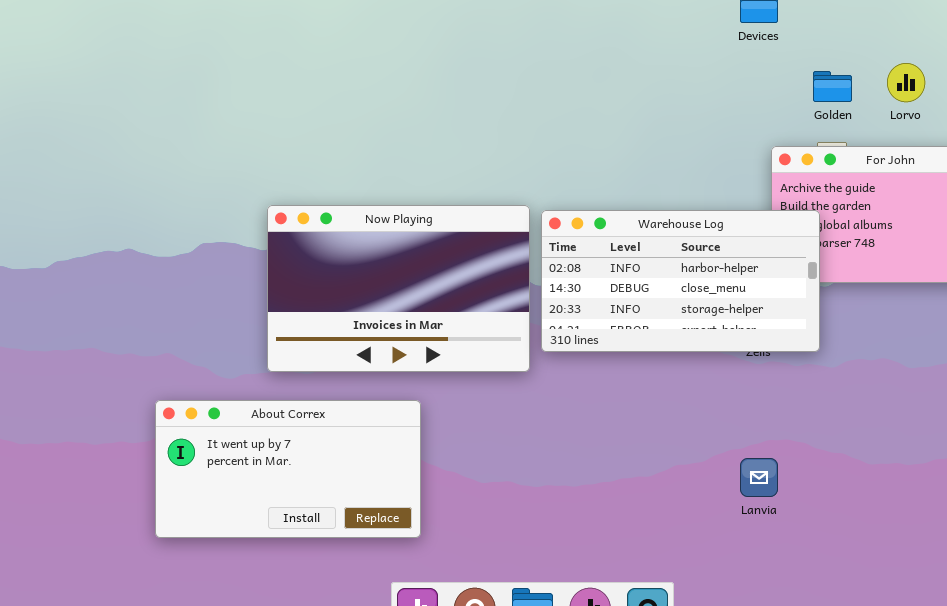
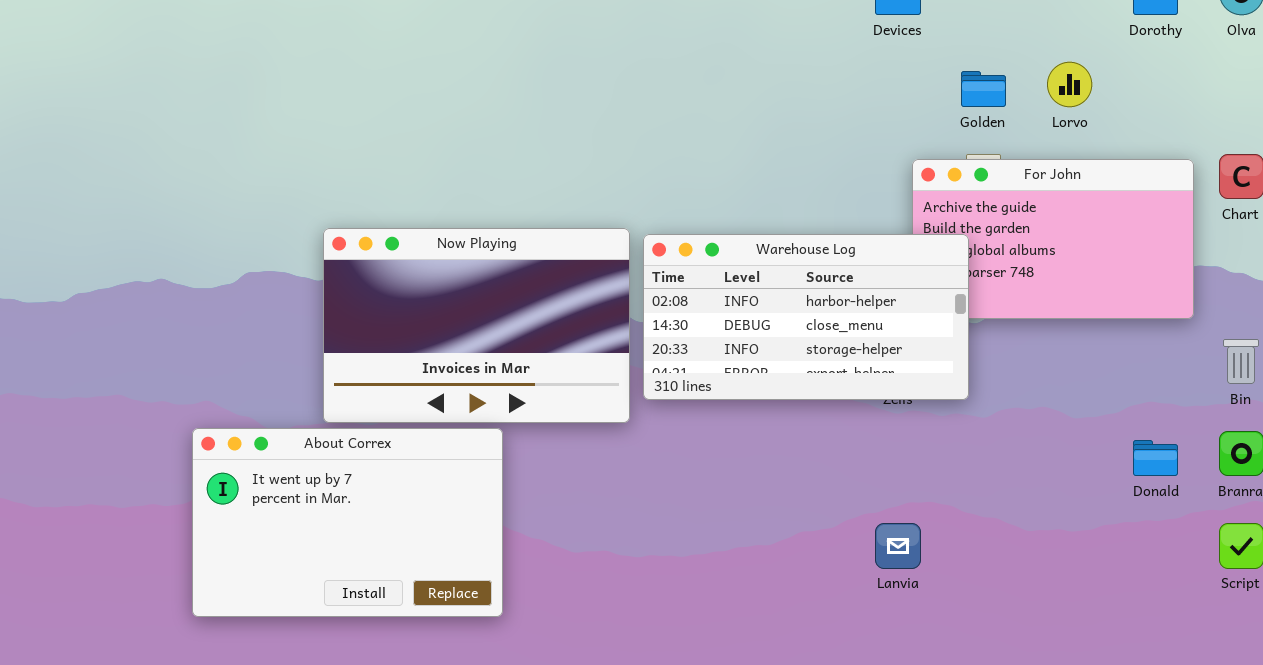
About Correx: [155,400,421,538] -> [192,428,503,617], resized

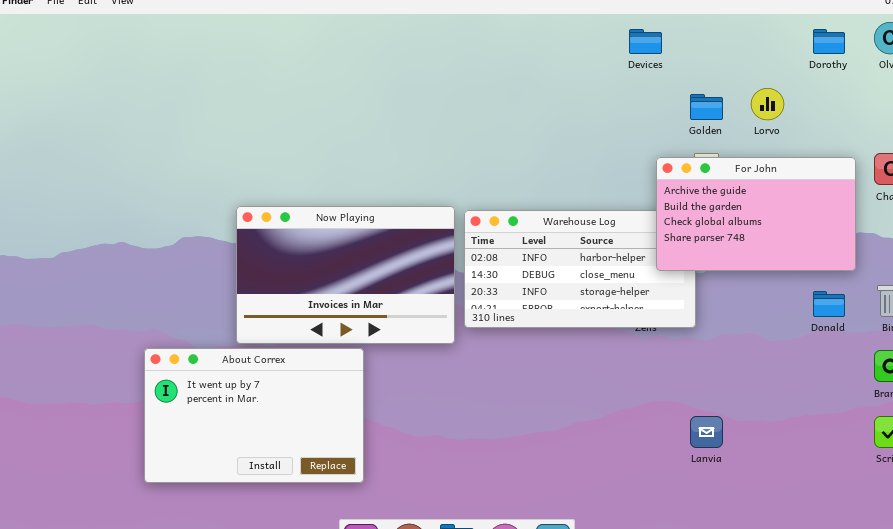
For John: [912,159,1194,319] -> [656,157,856,271], raised
Donald: [1133,440,1178,476] -> [813,291,845,317], moved
Lanvia: [875,523,921,569] -> [690,416,723,448], moved

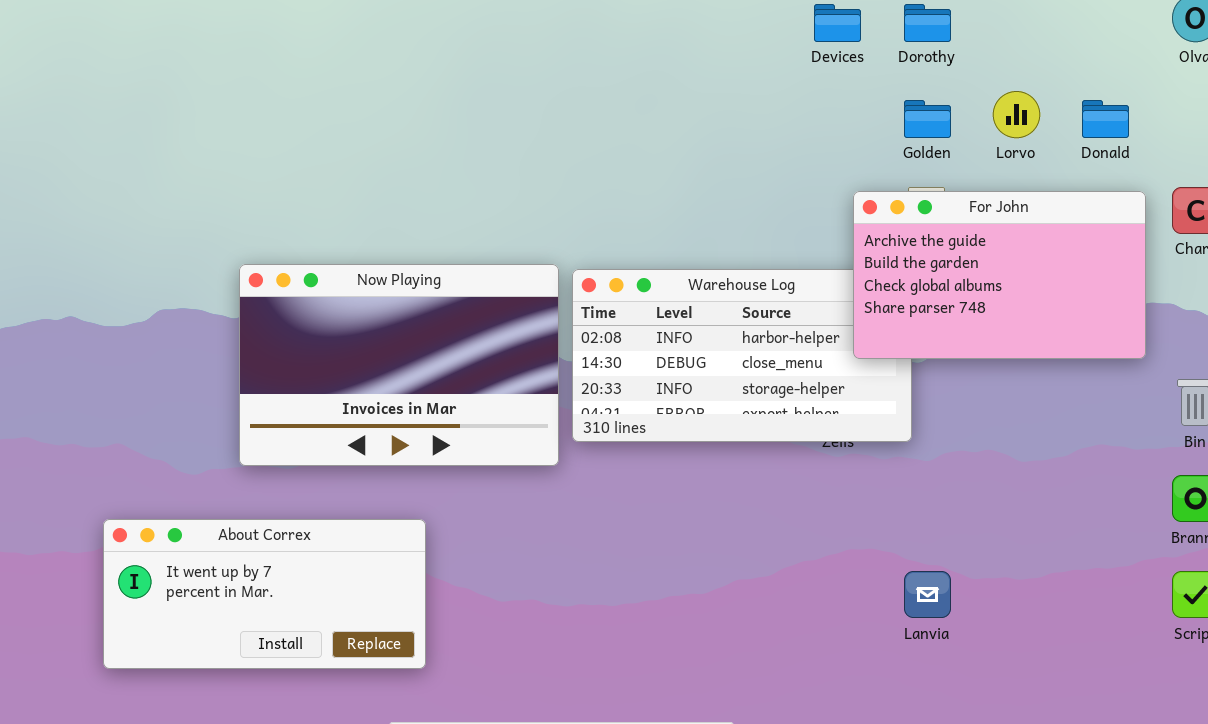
Dorothy: [813,29,845,54] -> [904,4,951,42], moved
Donald: [813,291,845,317] -> [1082,100,1129,138], moved
About Correx: [144,348,364,483] -> [103,519,426,669], resized

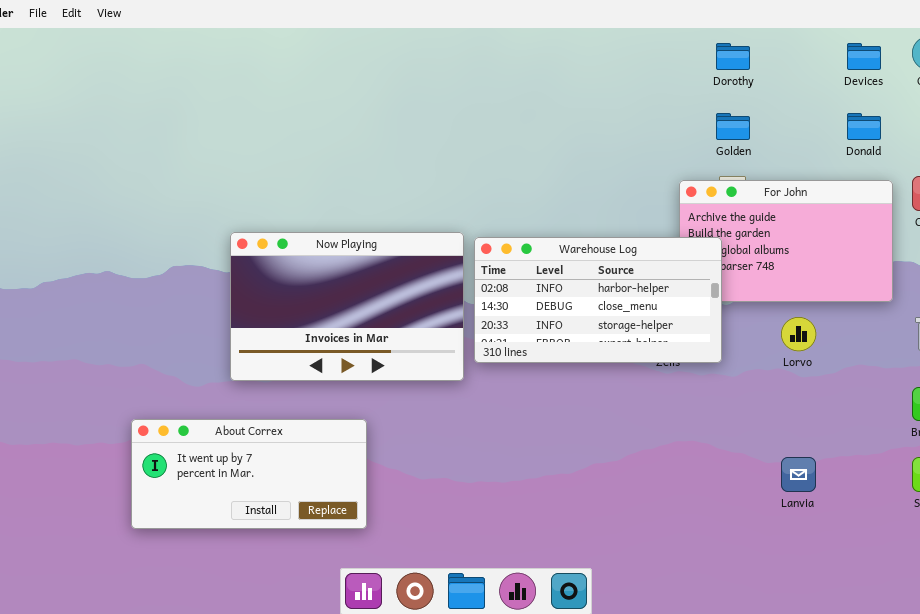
Devices: [814,4,861,42] -> [847,43,881,70], moved
Lorvo: [993,91,1040,138] -> [781,317,816,351], moved
Warehouse Log: [572,269,912,442] -> [474,237,722,363], raised
Lanvia: [904,571,951,618] -> [781,457,816,492], moved

